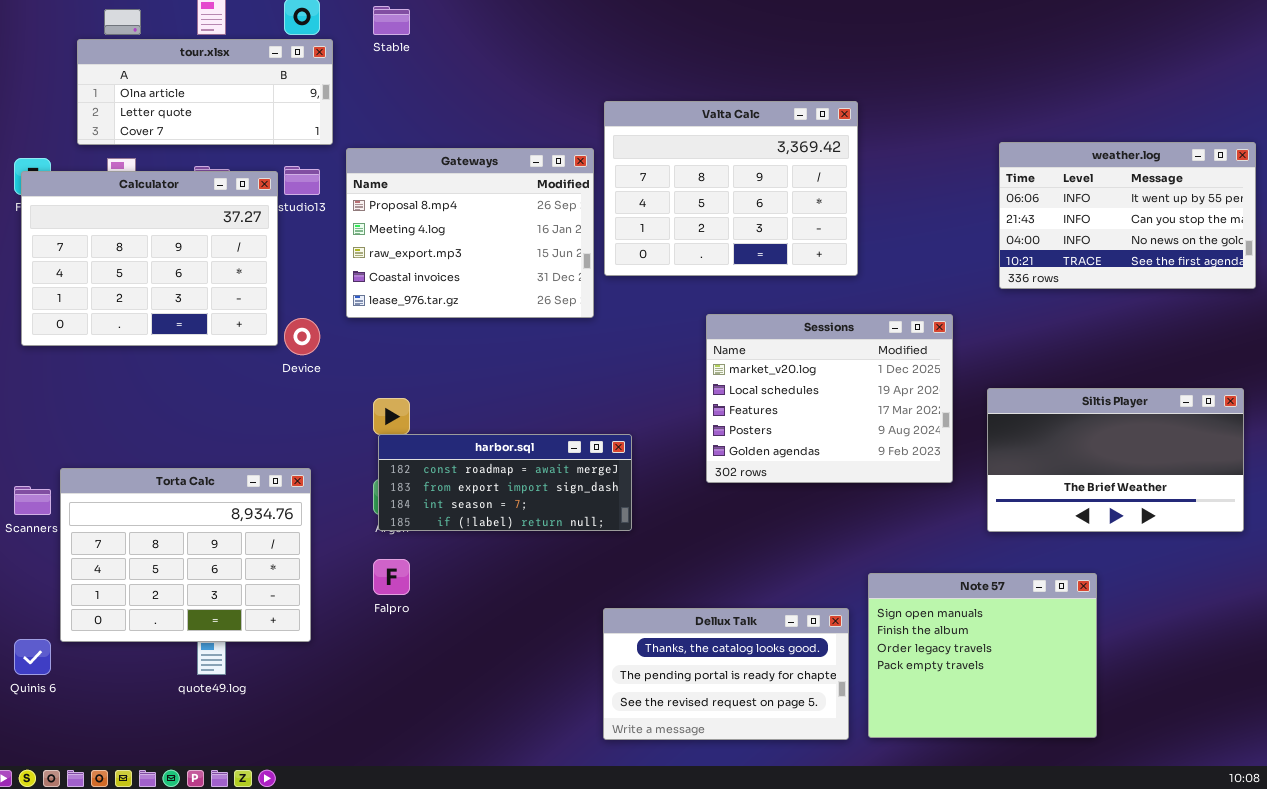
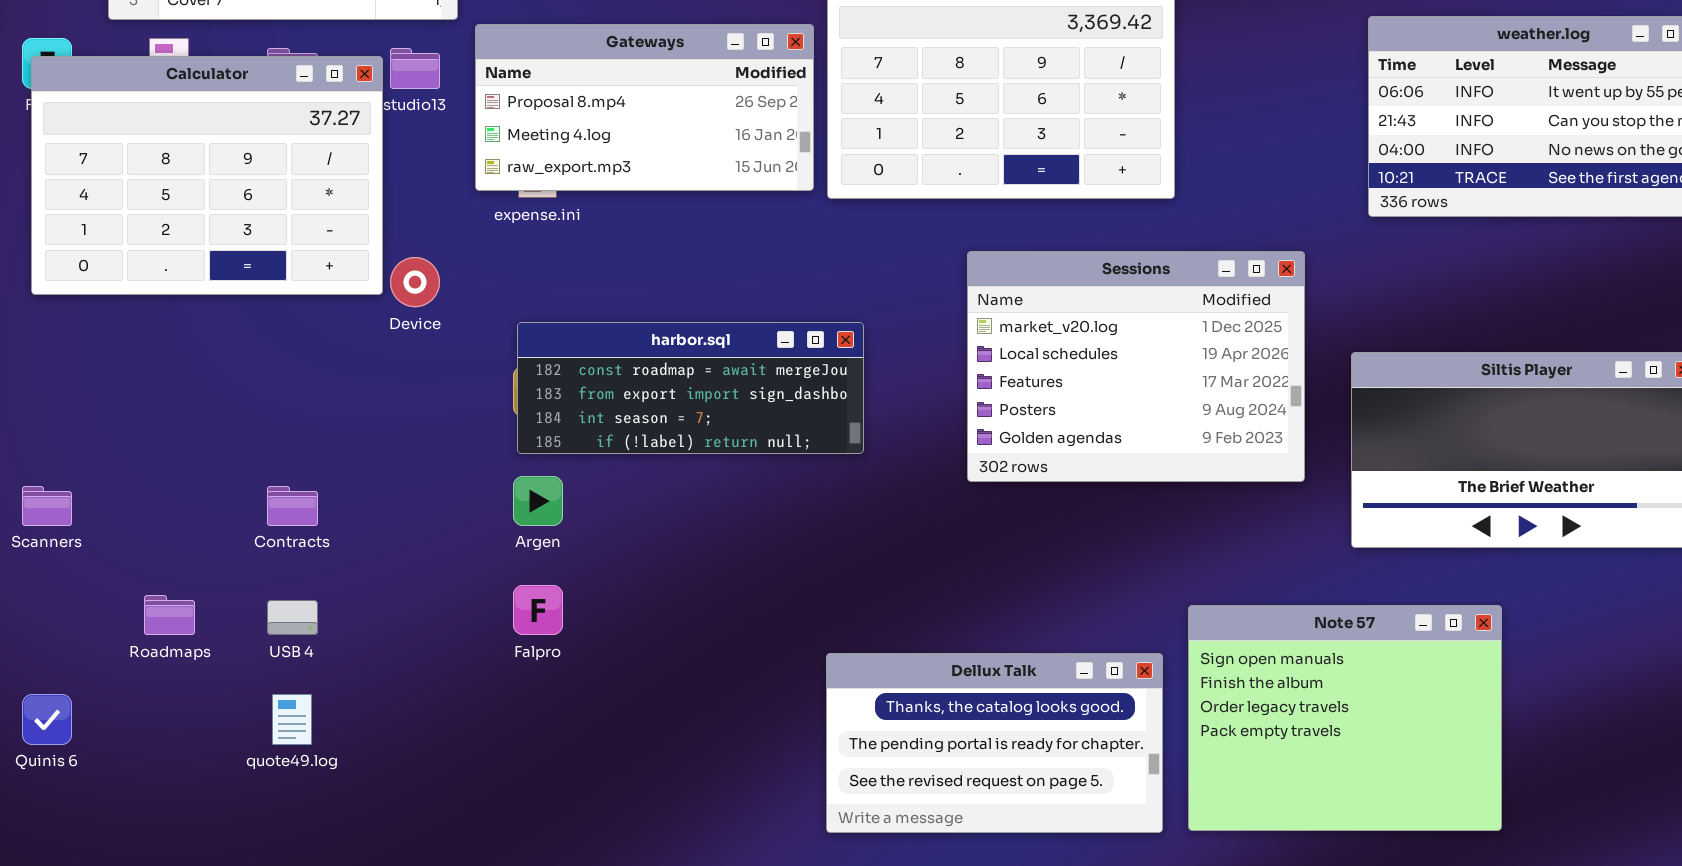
Gateways: [346,148,594,318] -> [475,24,814,191], resized
harbor.sql: [378,434,632,531] -> [517,322,864,454], moved
Torta Calc: [60,468,311,642] -> none, closed

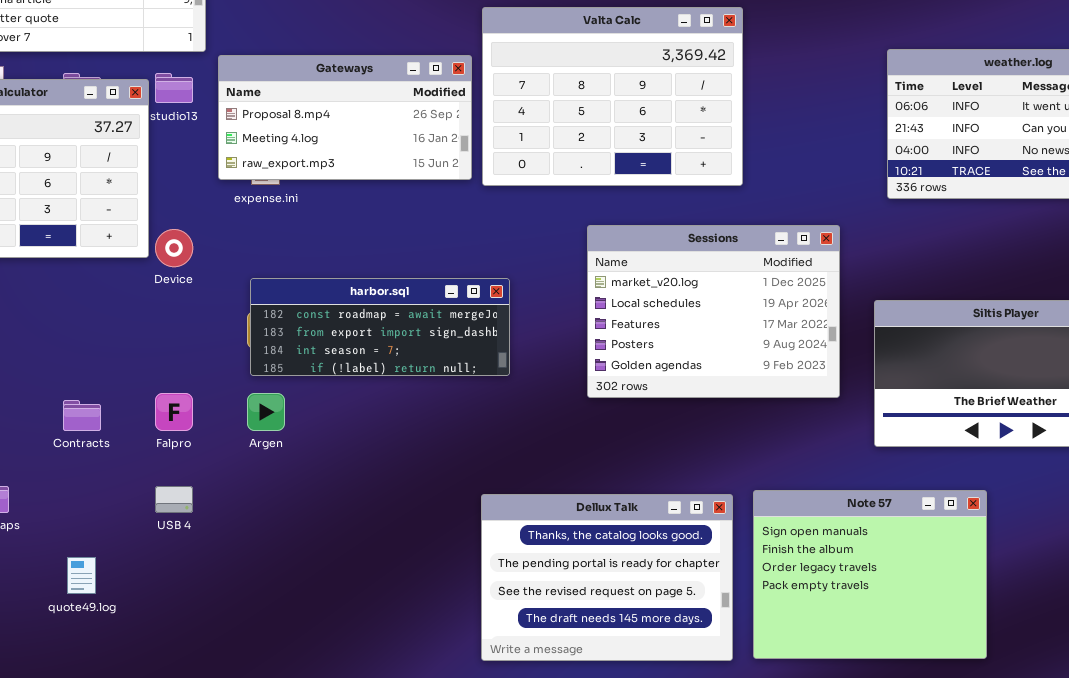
Falpro: [513,585,563,635] -> [155,393,193,431], moved
USB 4: [267,600,318,635] -> [155,486,193,513], moved
Dellux Talk: [826,653,1163,833] -> [481,494,733,661], resized

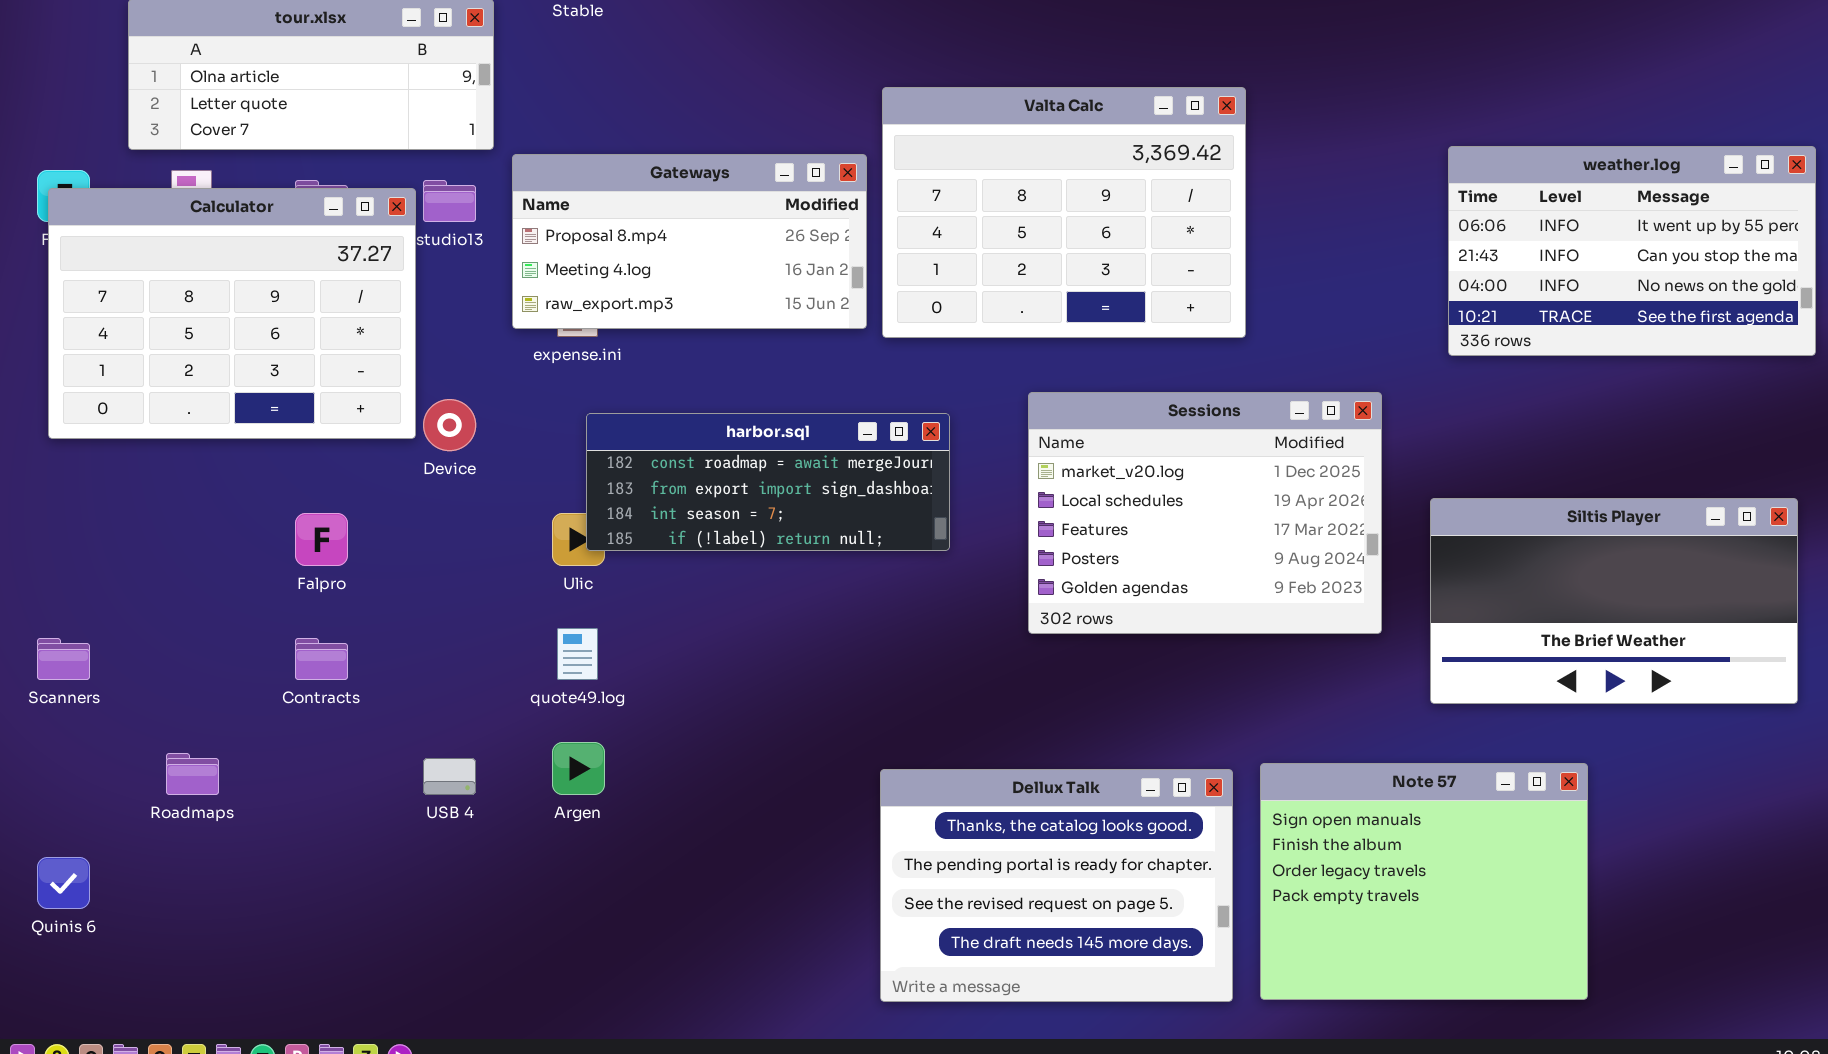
harbor.sql: [250,278,510,376] -> [586,413,950,551], moved
Falpro: [155,393,193,431] -> [295,513,348,566], moved
Argen: [247,393,285,431] -> [552,742,605,795], moved
quote49.log: [67,557,96,594] -> [557,628,598,680], moved

